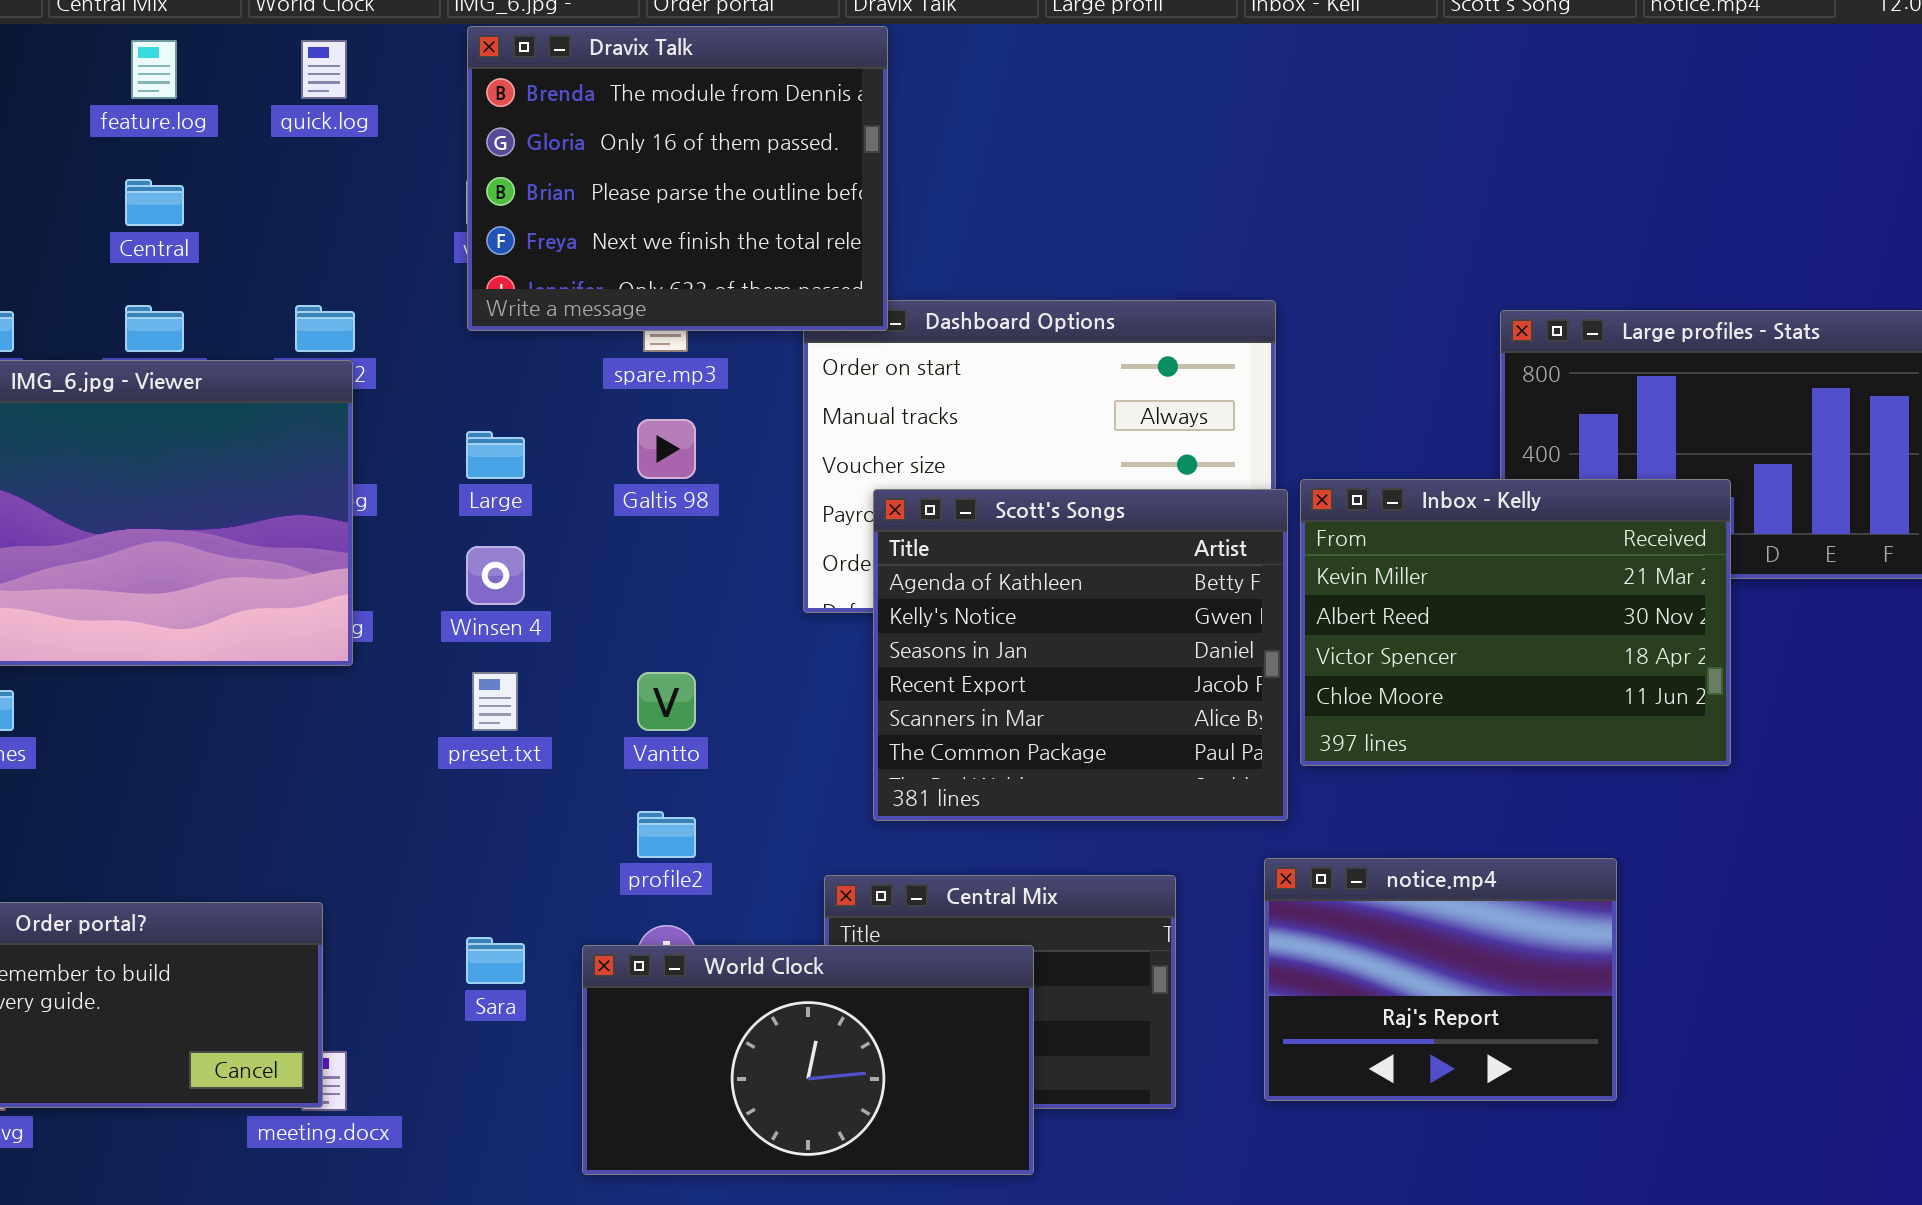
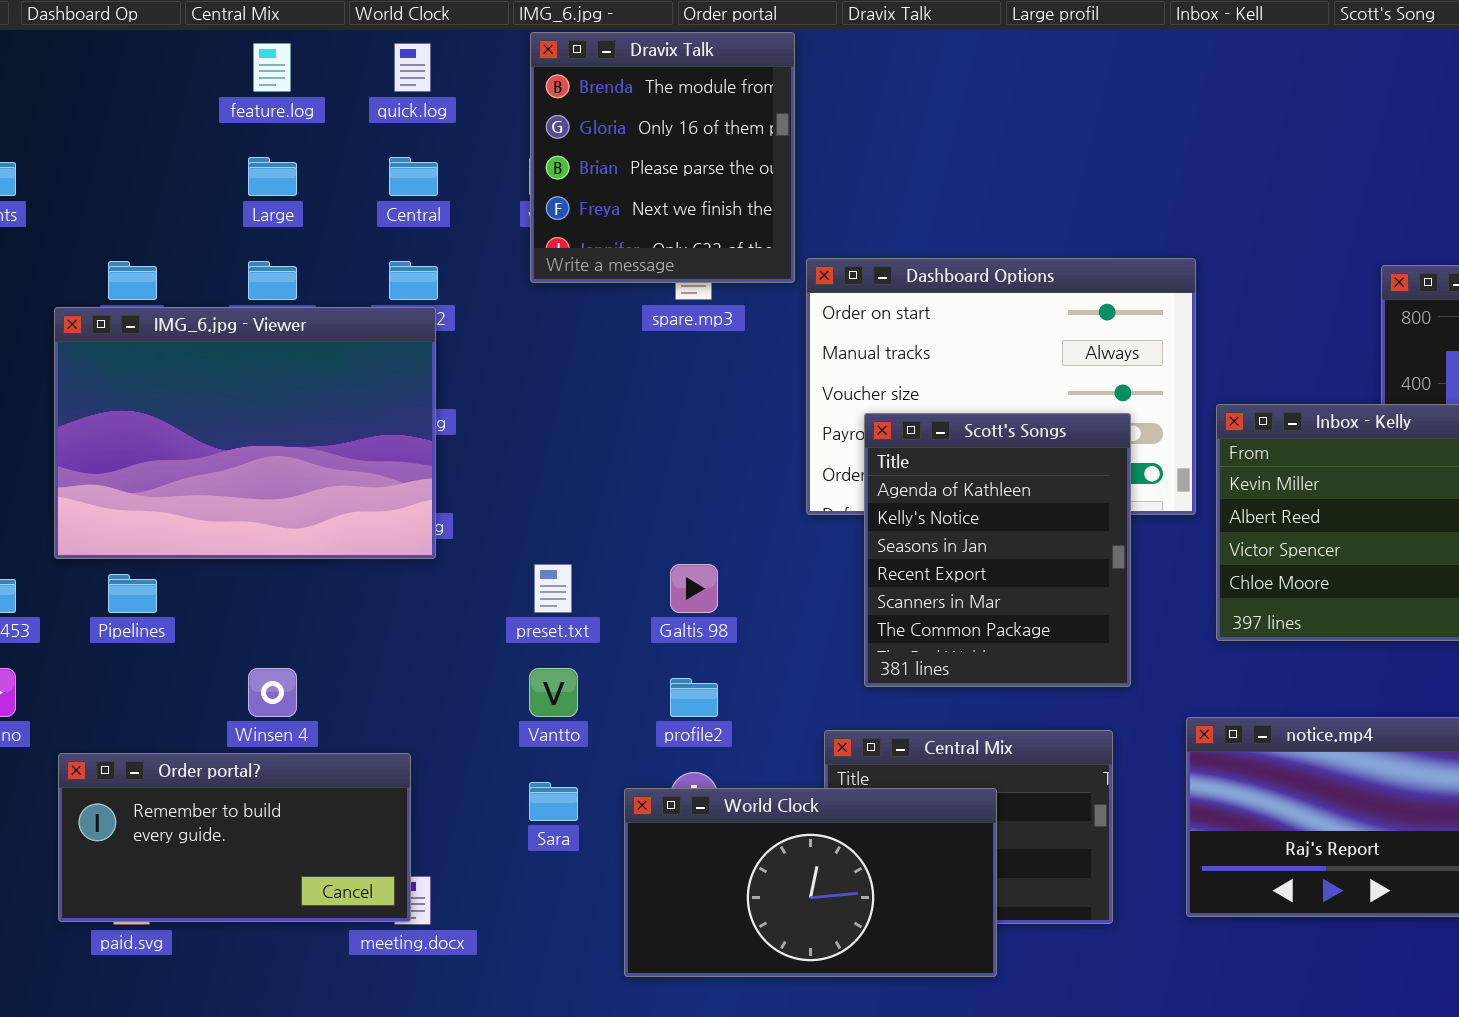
Dravix Talk: [467,26,888,331] -> [530,32,795,283], resized
Central: [125,179,184,226] -> [389,157,438,196], moved
Galtis 98: [637,419,696,479] -> [670,564,718,613], moved
Large: [466,431,525,479] -> [248,157,297,196], moved
Scott's Songs: [873,489,1288,821] -> [864,413,1131,687], resized
Winsen 4: [466,546,525,605] -> [248,668,297,717], moved
Vantto: [637,672,696,731] -> [529,668,578,717], moved

